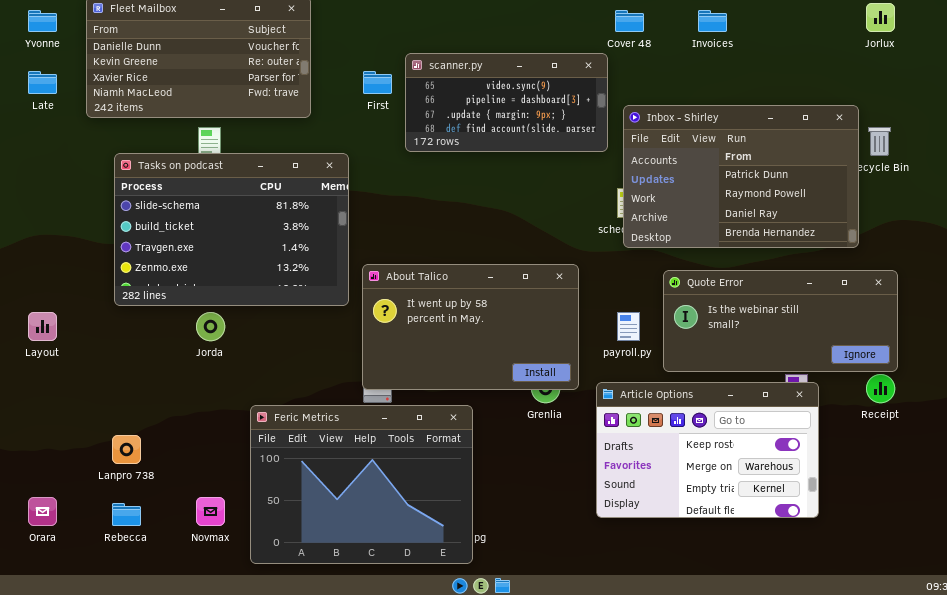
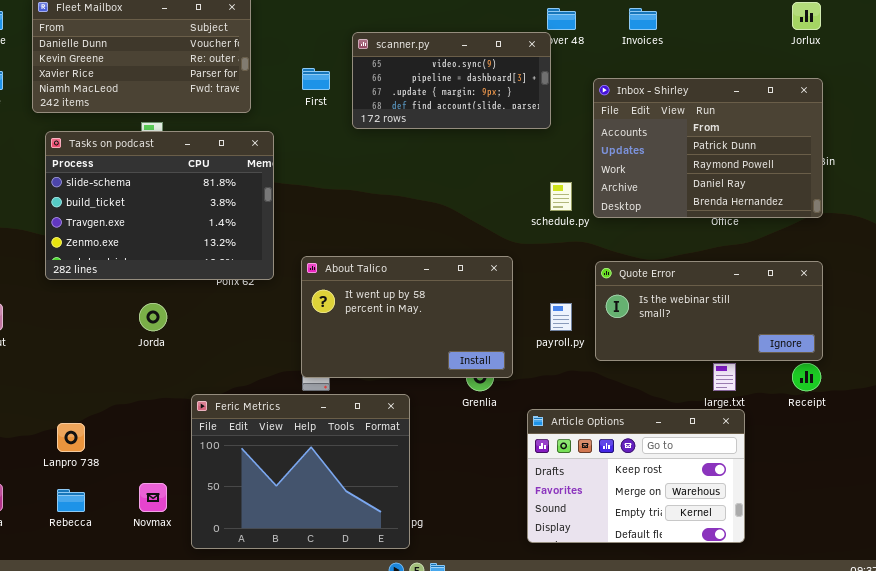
scanner.py: [405,53,608,152] -> [352,32,551,129], moved
Inbox - Shirley: [623,105,859,248] -> [593,78,823,218], moved
Tasks on podcast: [114,153,349,306] -> [45,131,274,280], moved
Article Options: [596,382,819,518] -> [527,409,745,543], moved

